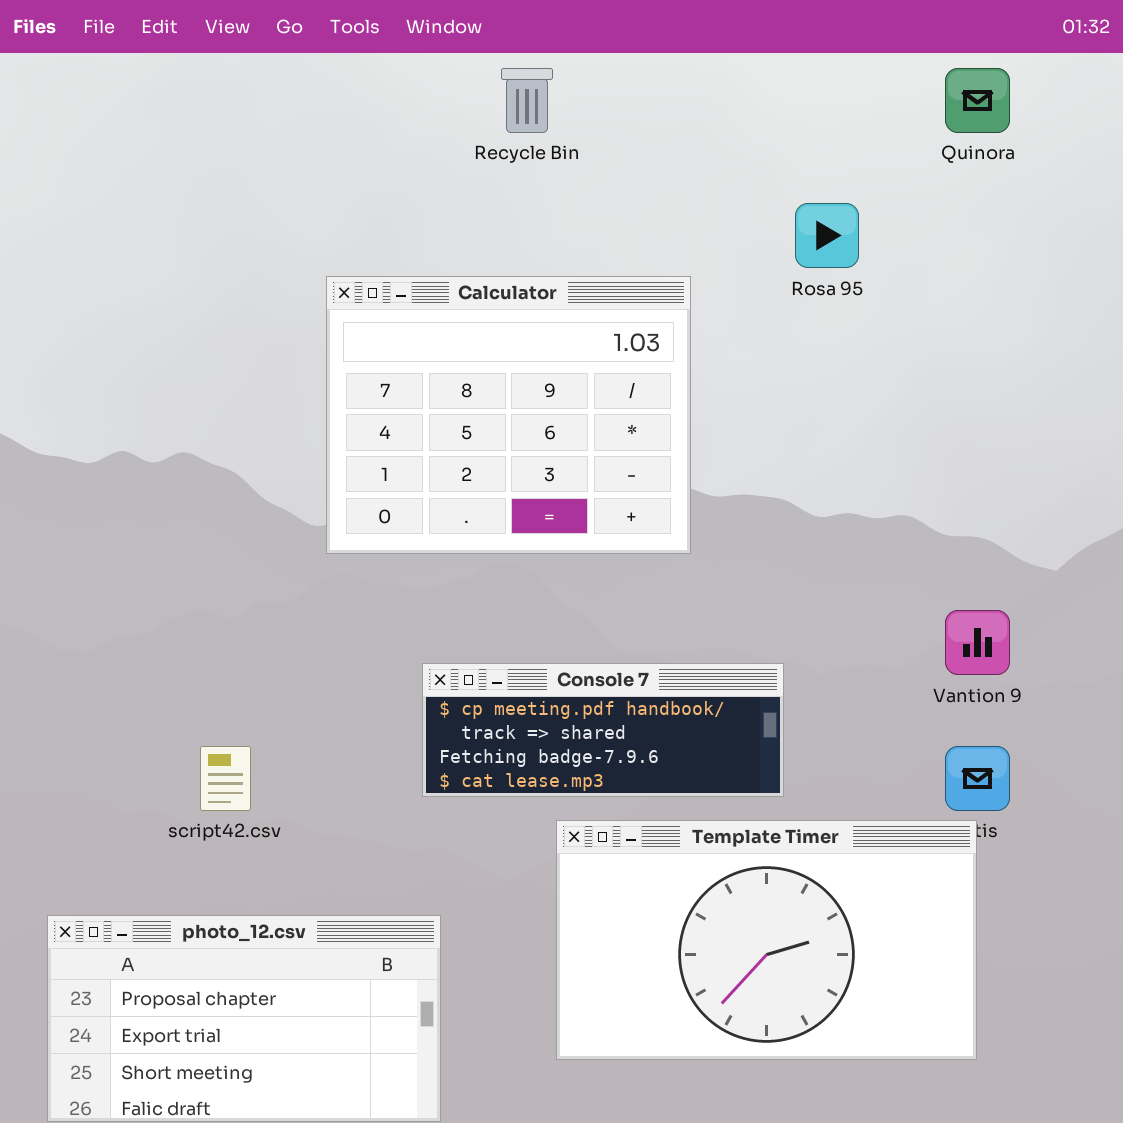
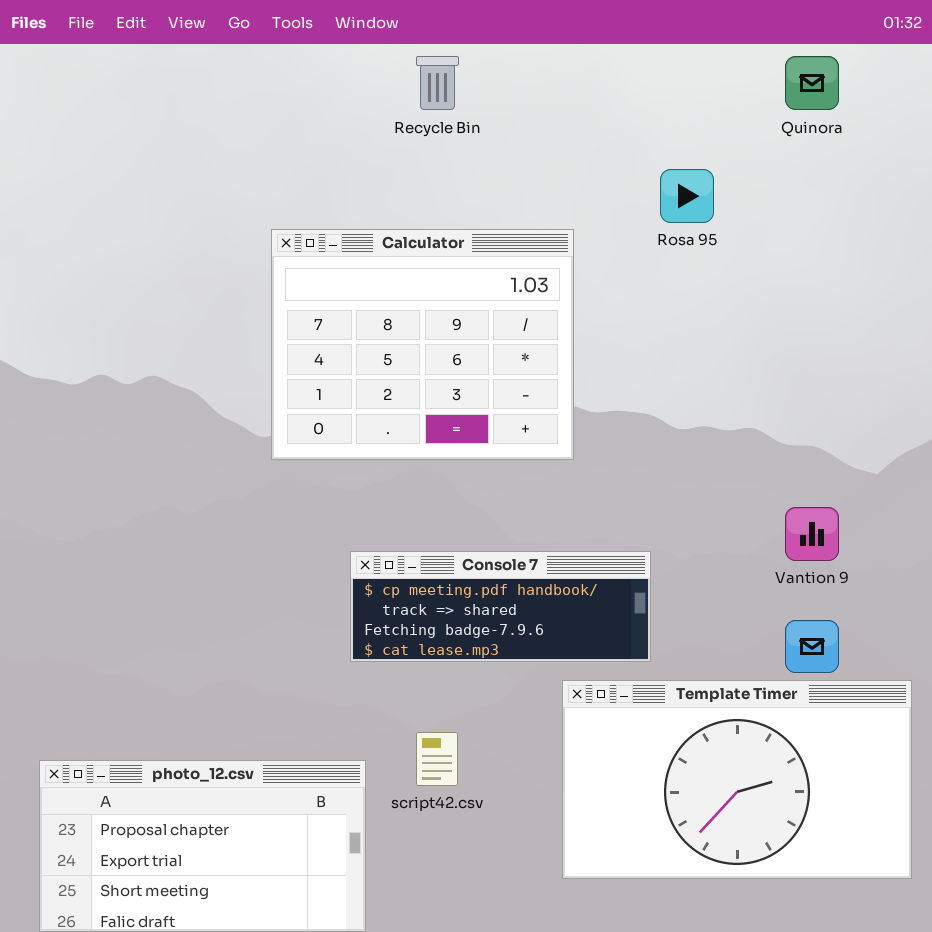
script42.csv: [200,746,251,811] -> [416,732,458,786], moved
Template Timer: [556,820,977,1060] -> [562,680,912,879], moved

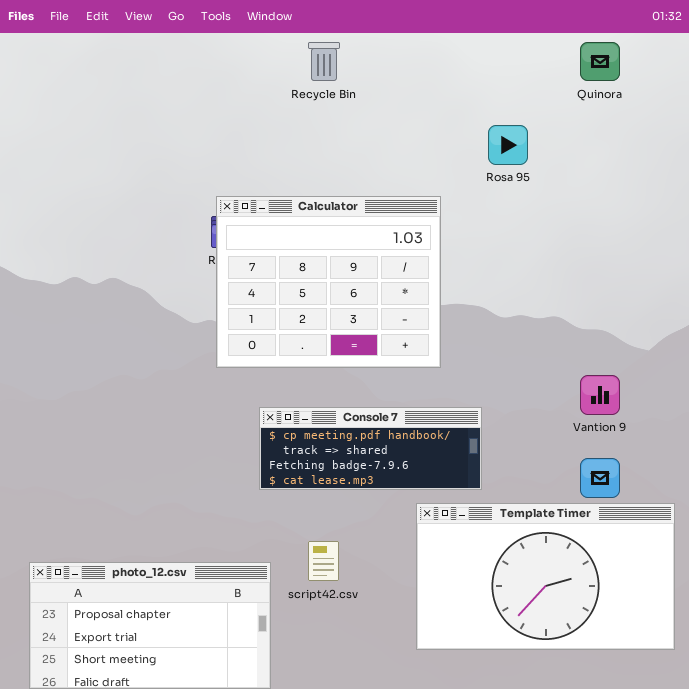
Calculator: [271,229,574,460] -> [216,196,441,368], moved

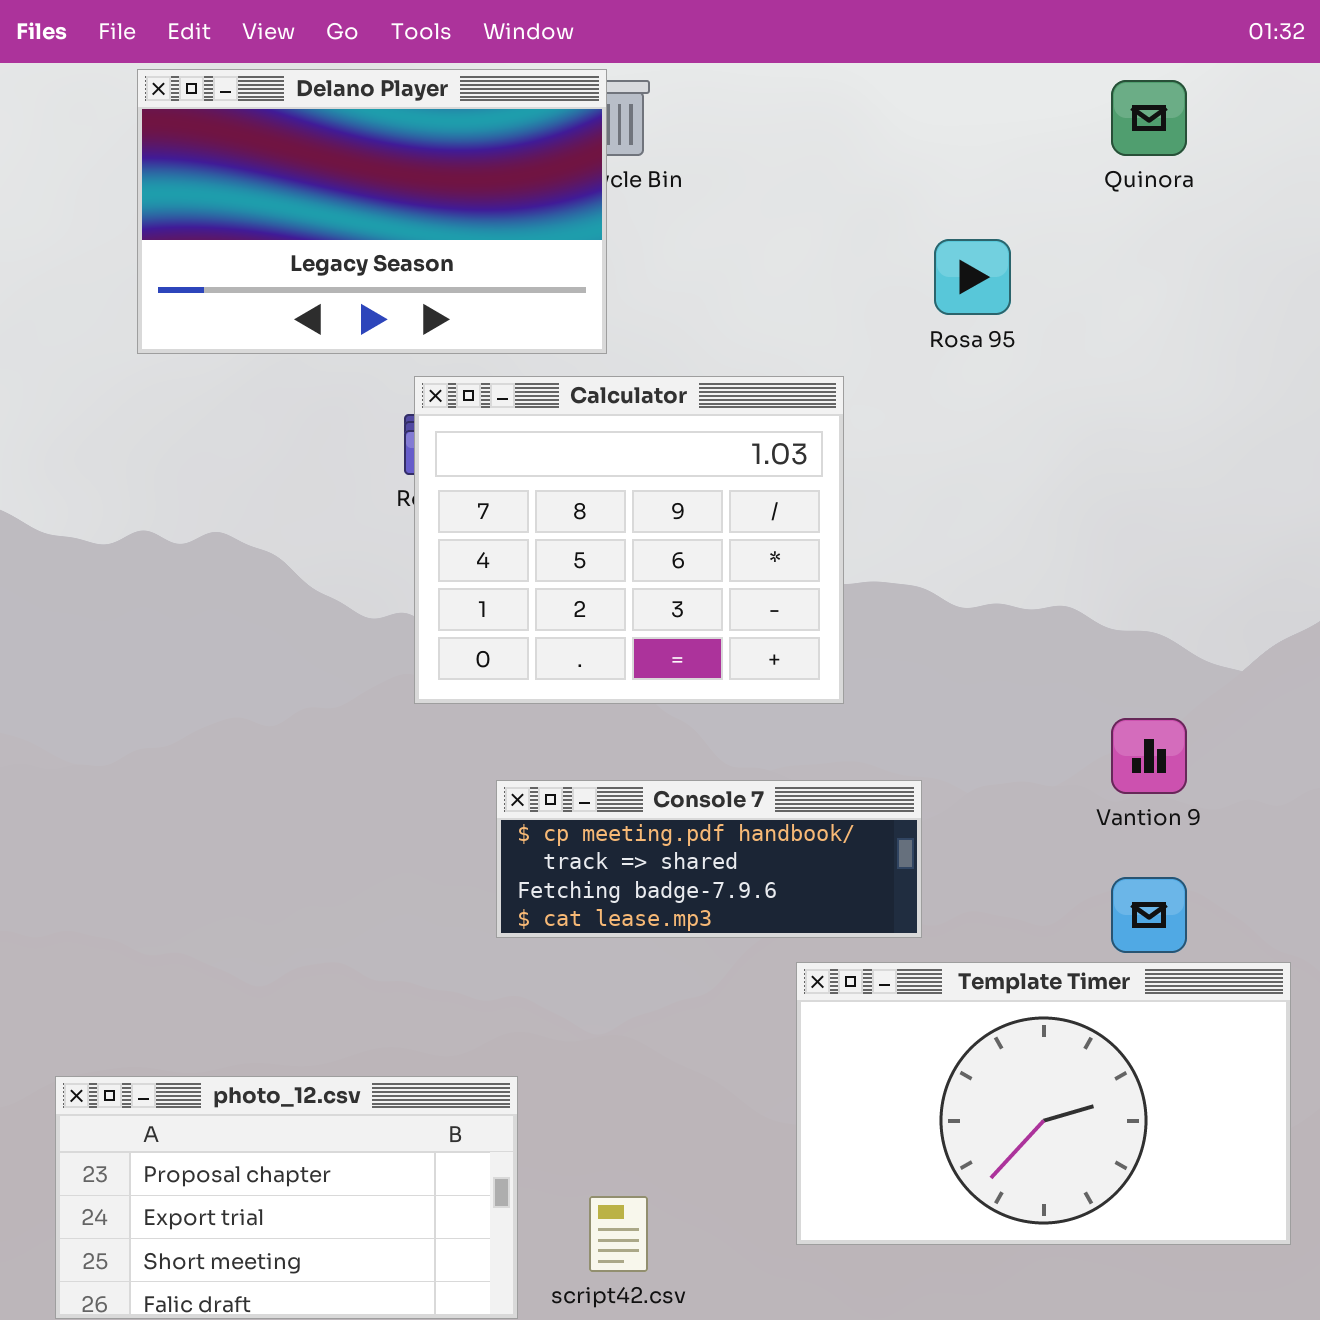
Delano Player: none -> [137,69,607,354], opened
script42.csv: [308,541,339,581] -> [589,1196,648,1272], moved

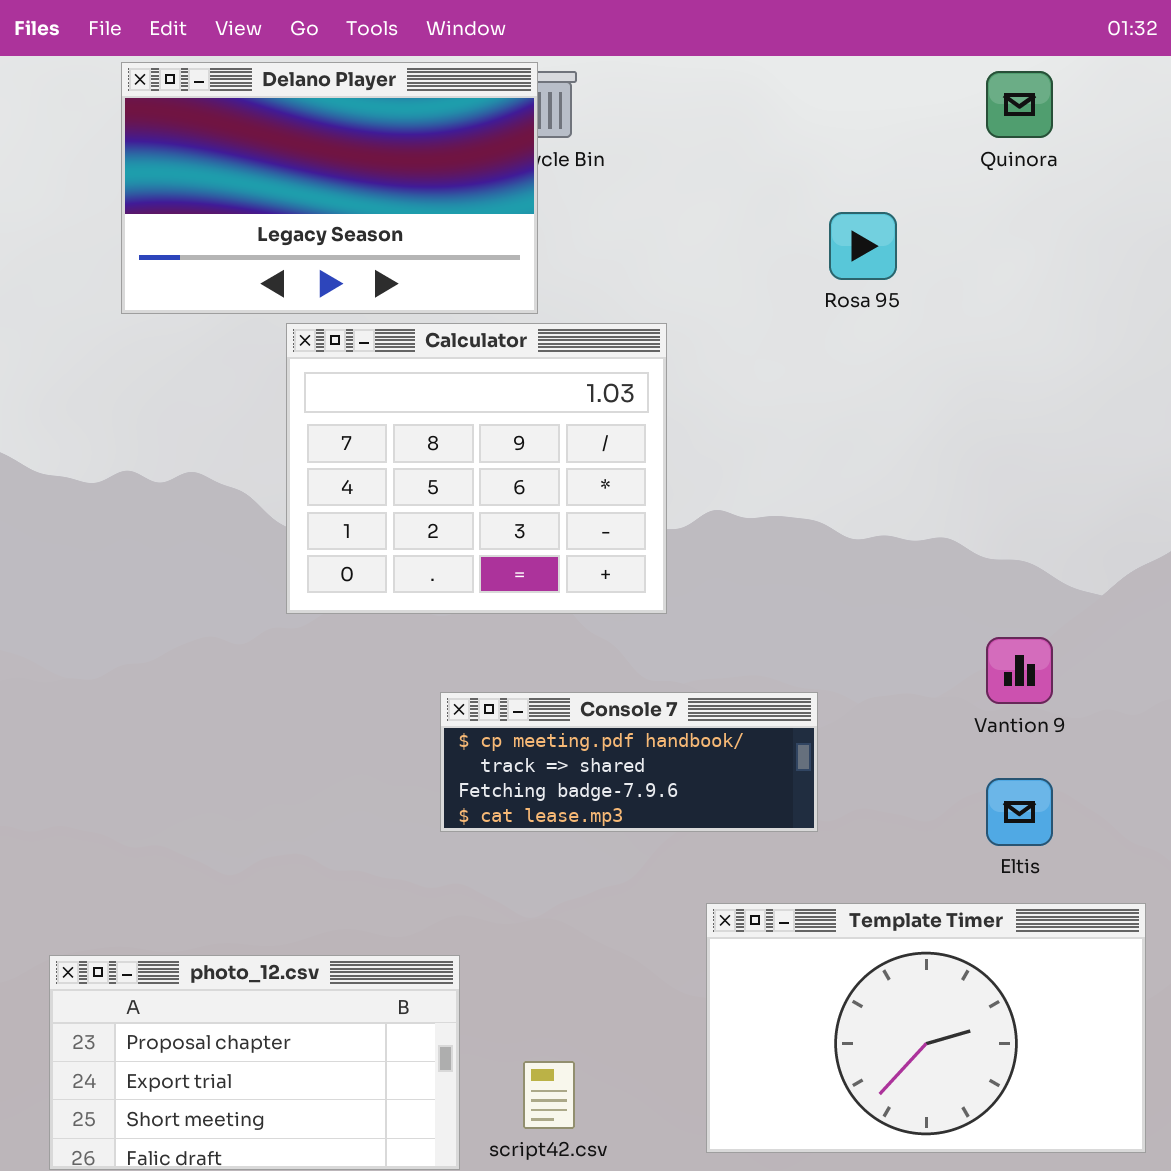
Calculator: [414,376,844,704] -> [286,323,667,614], moved
Template Timer: [796,962,1291,1245] -> [706,903,1146,1153], moved

